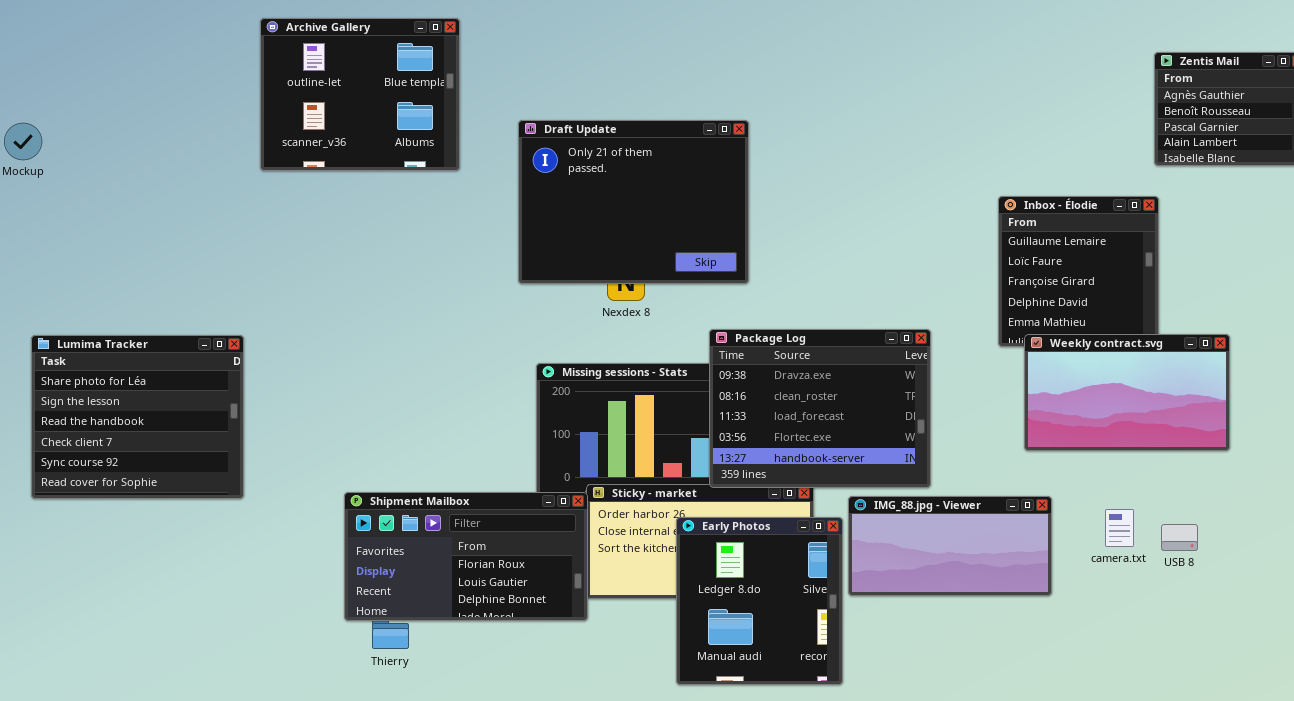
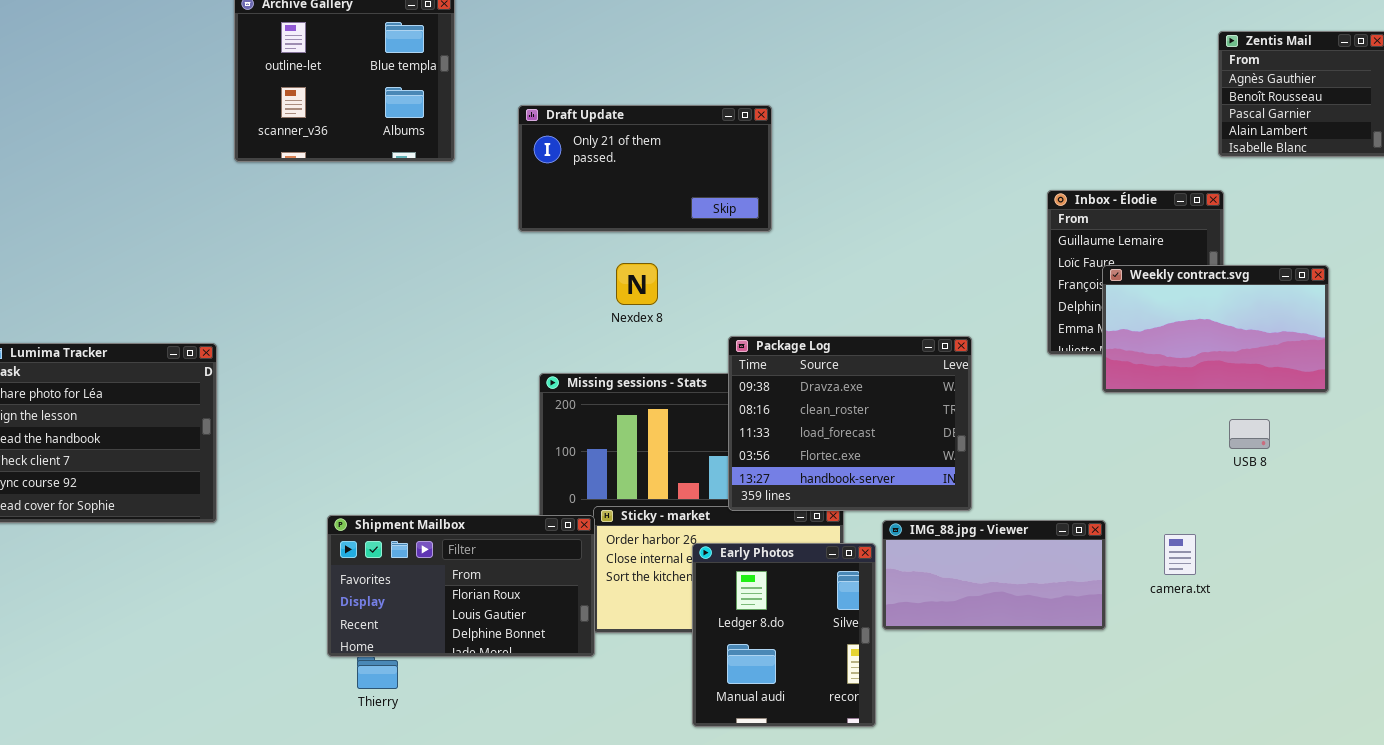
Draft Update: [518,120,749,284] -> [518,105,772,232], resized
Weekly contract.svg: [1024,334,1230,451] -> [1102,265,1329,393], moved
USB 8: [1161,524,1198,551] -> [1229,419,1270,449], moved

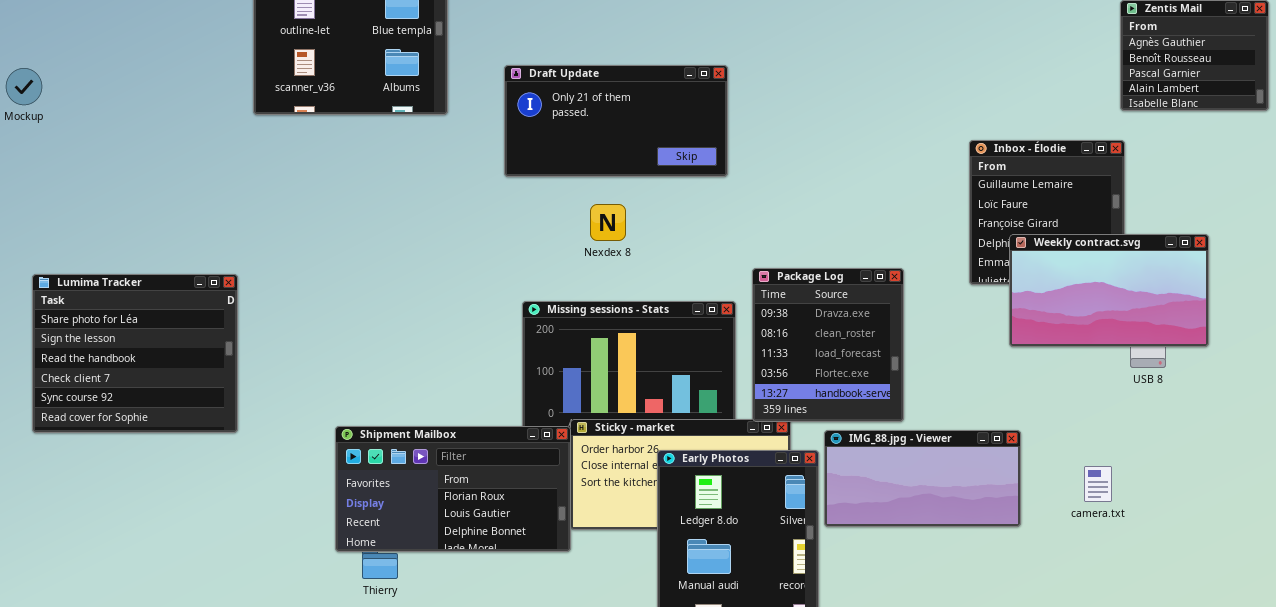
Weekly contract.svg: [1102,265,1329,393] -> [1009,234,1209,347], moved
Package Log: [728,336,972,511] -> [752,268,904,422], resized
camera.txt: [1164,534,1196,575] -> [1084,466,1112,502], moved

